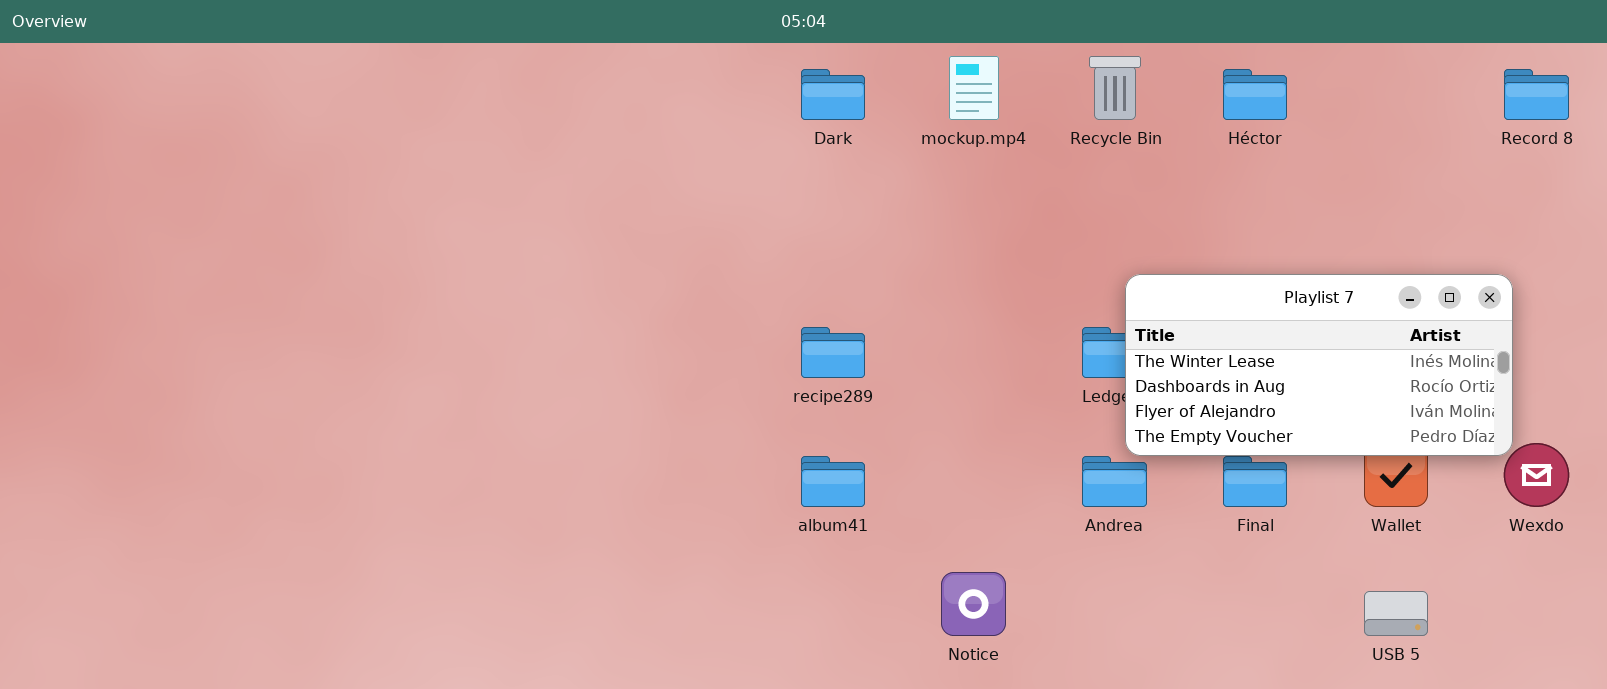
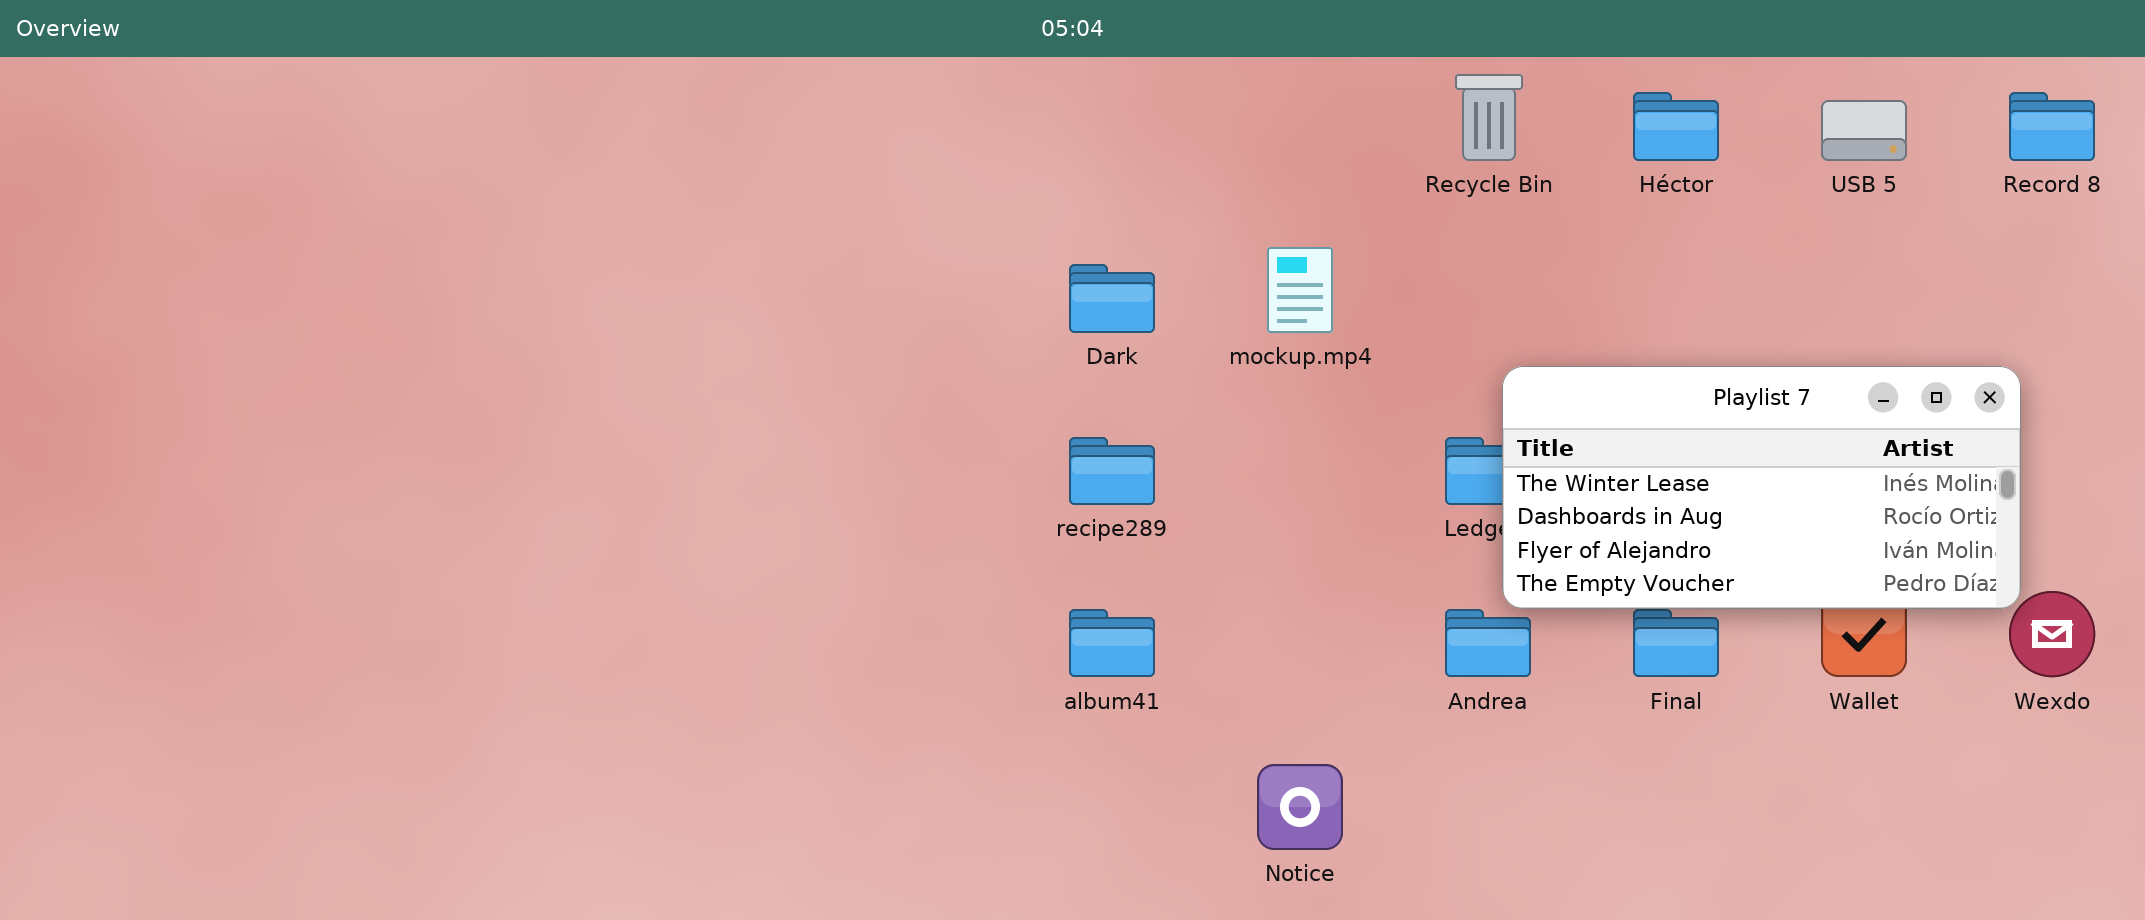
mockup.mp4: [949,56,999,120] -> [1267,247,1333,333], moved
Dark: [801,69,865,120] -> [1069,264,1155,333], moved
USB 5: [1364,591,1428,636] -> [1821,100,1907,161], moved

